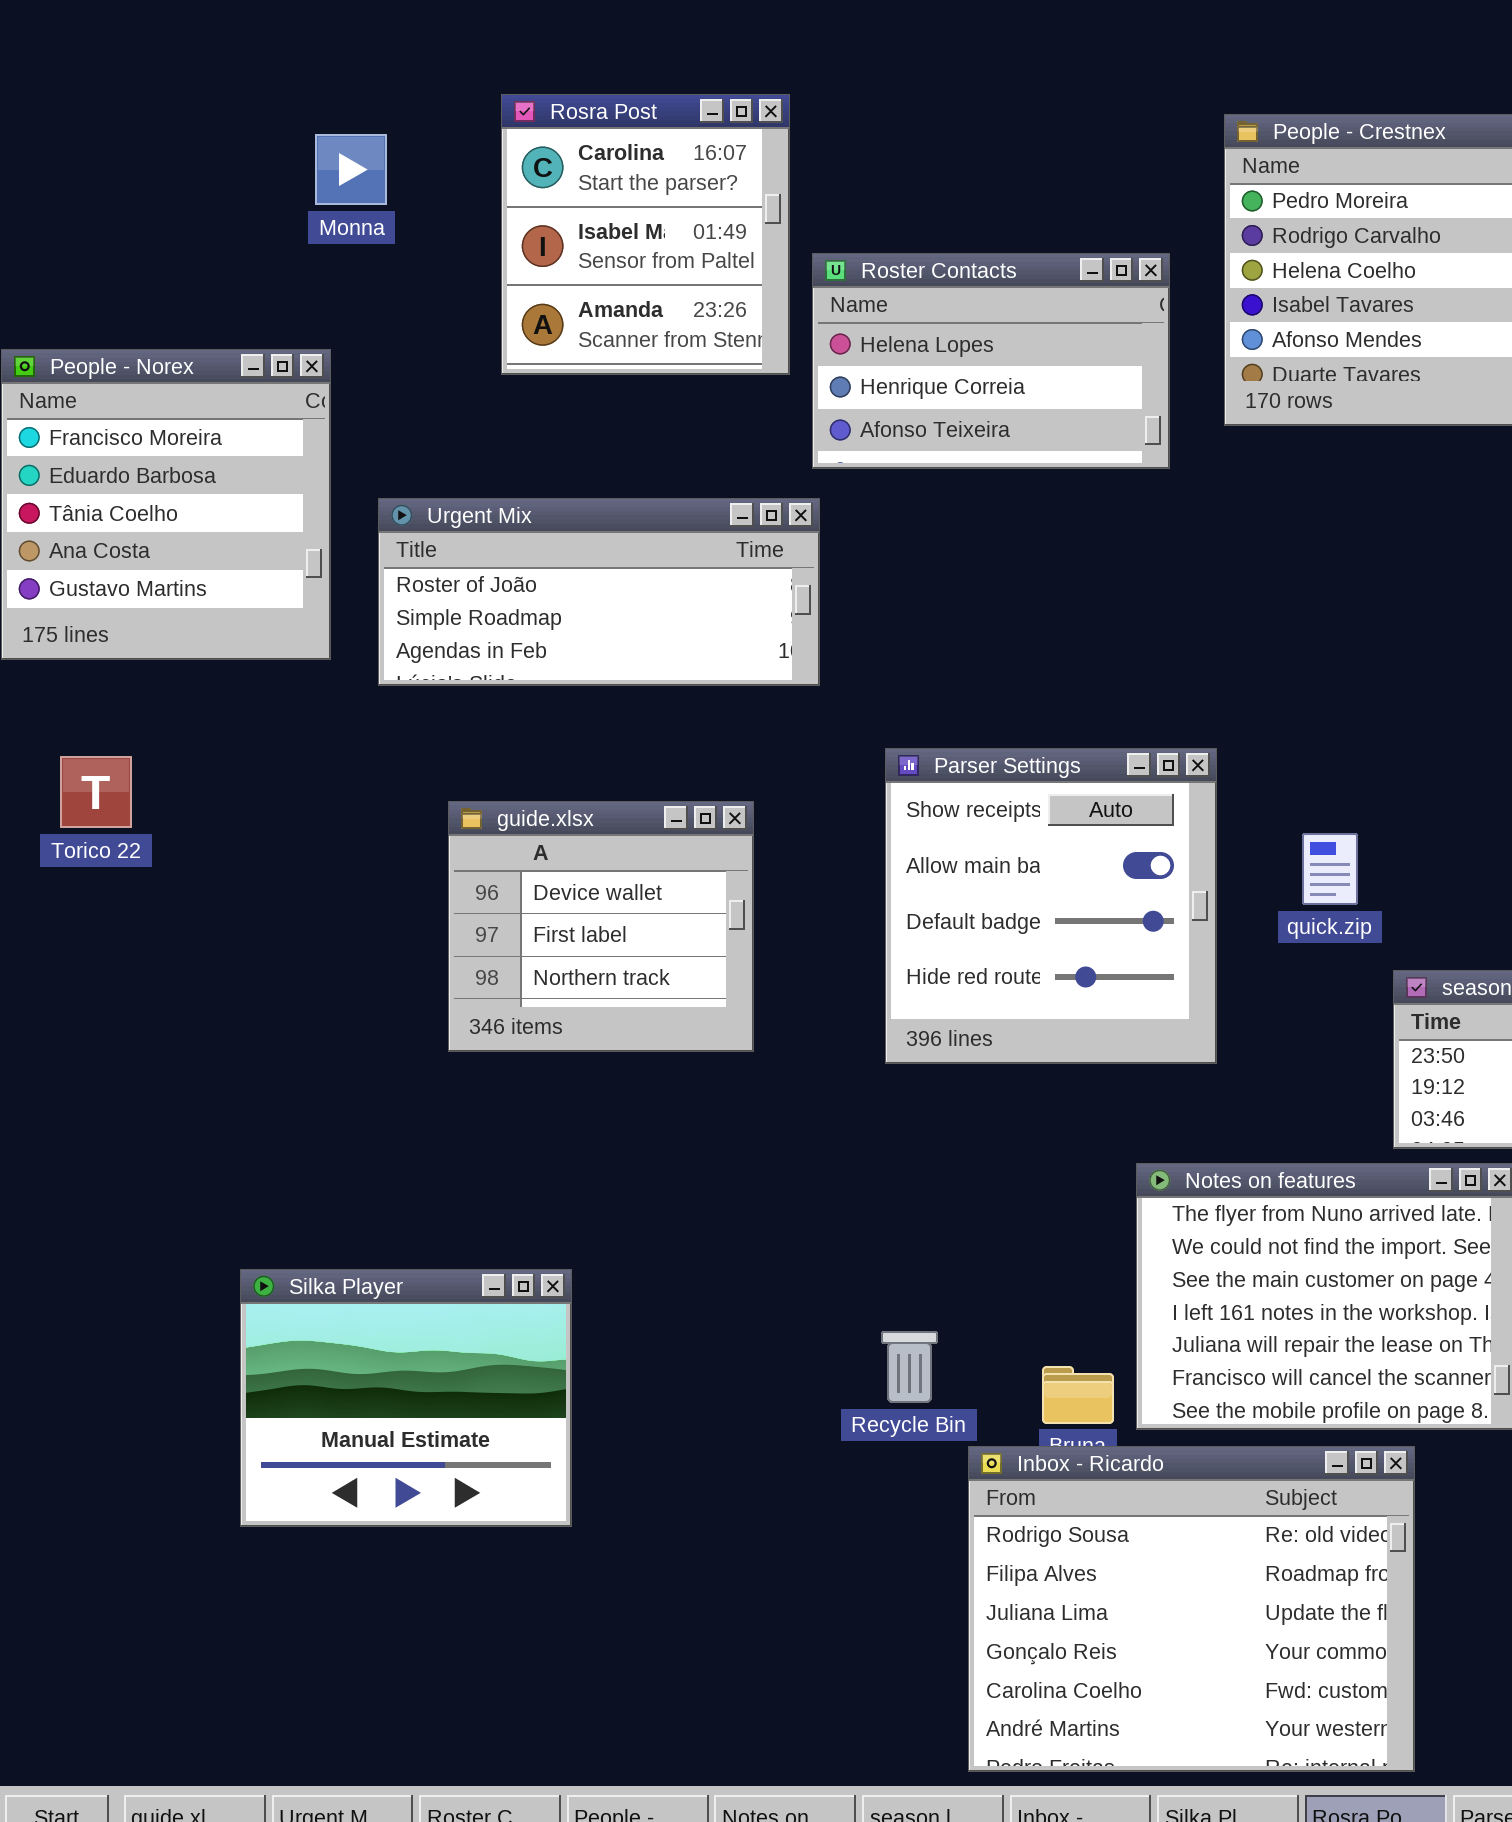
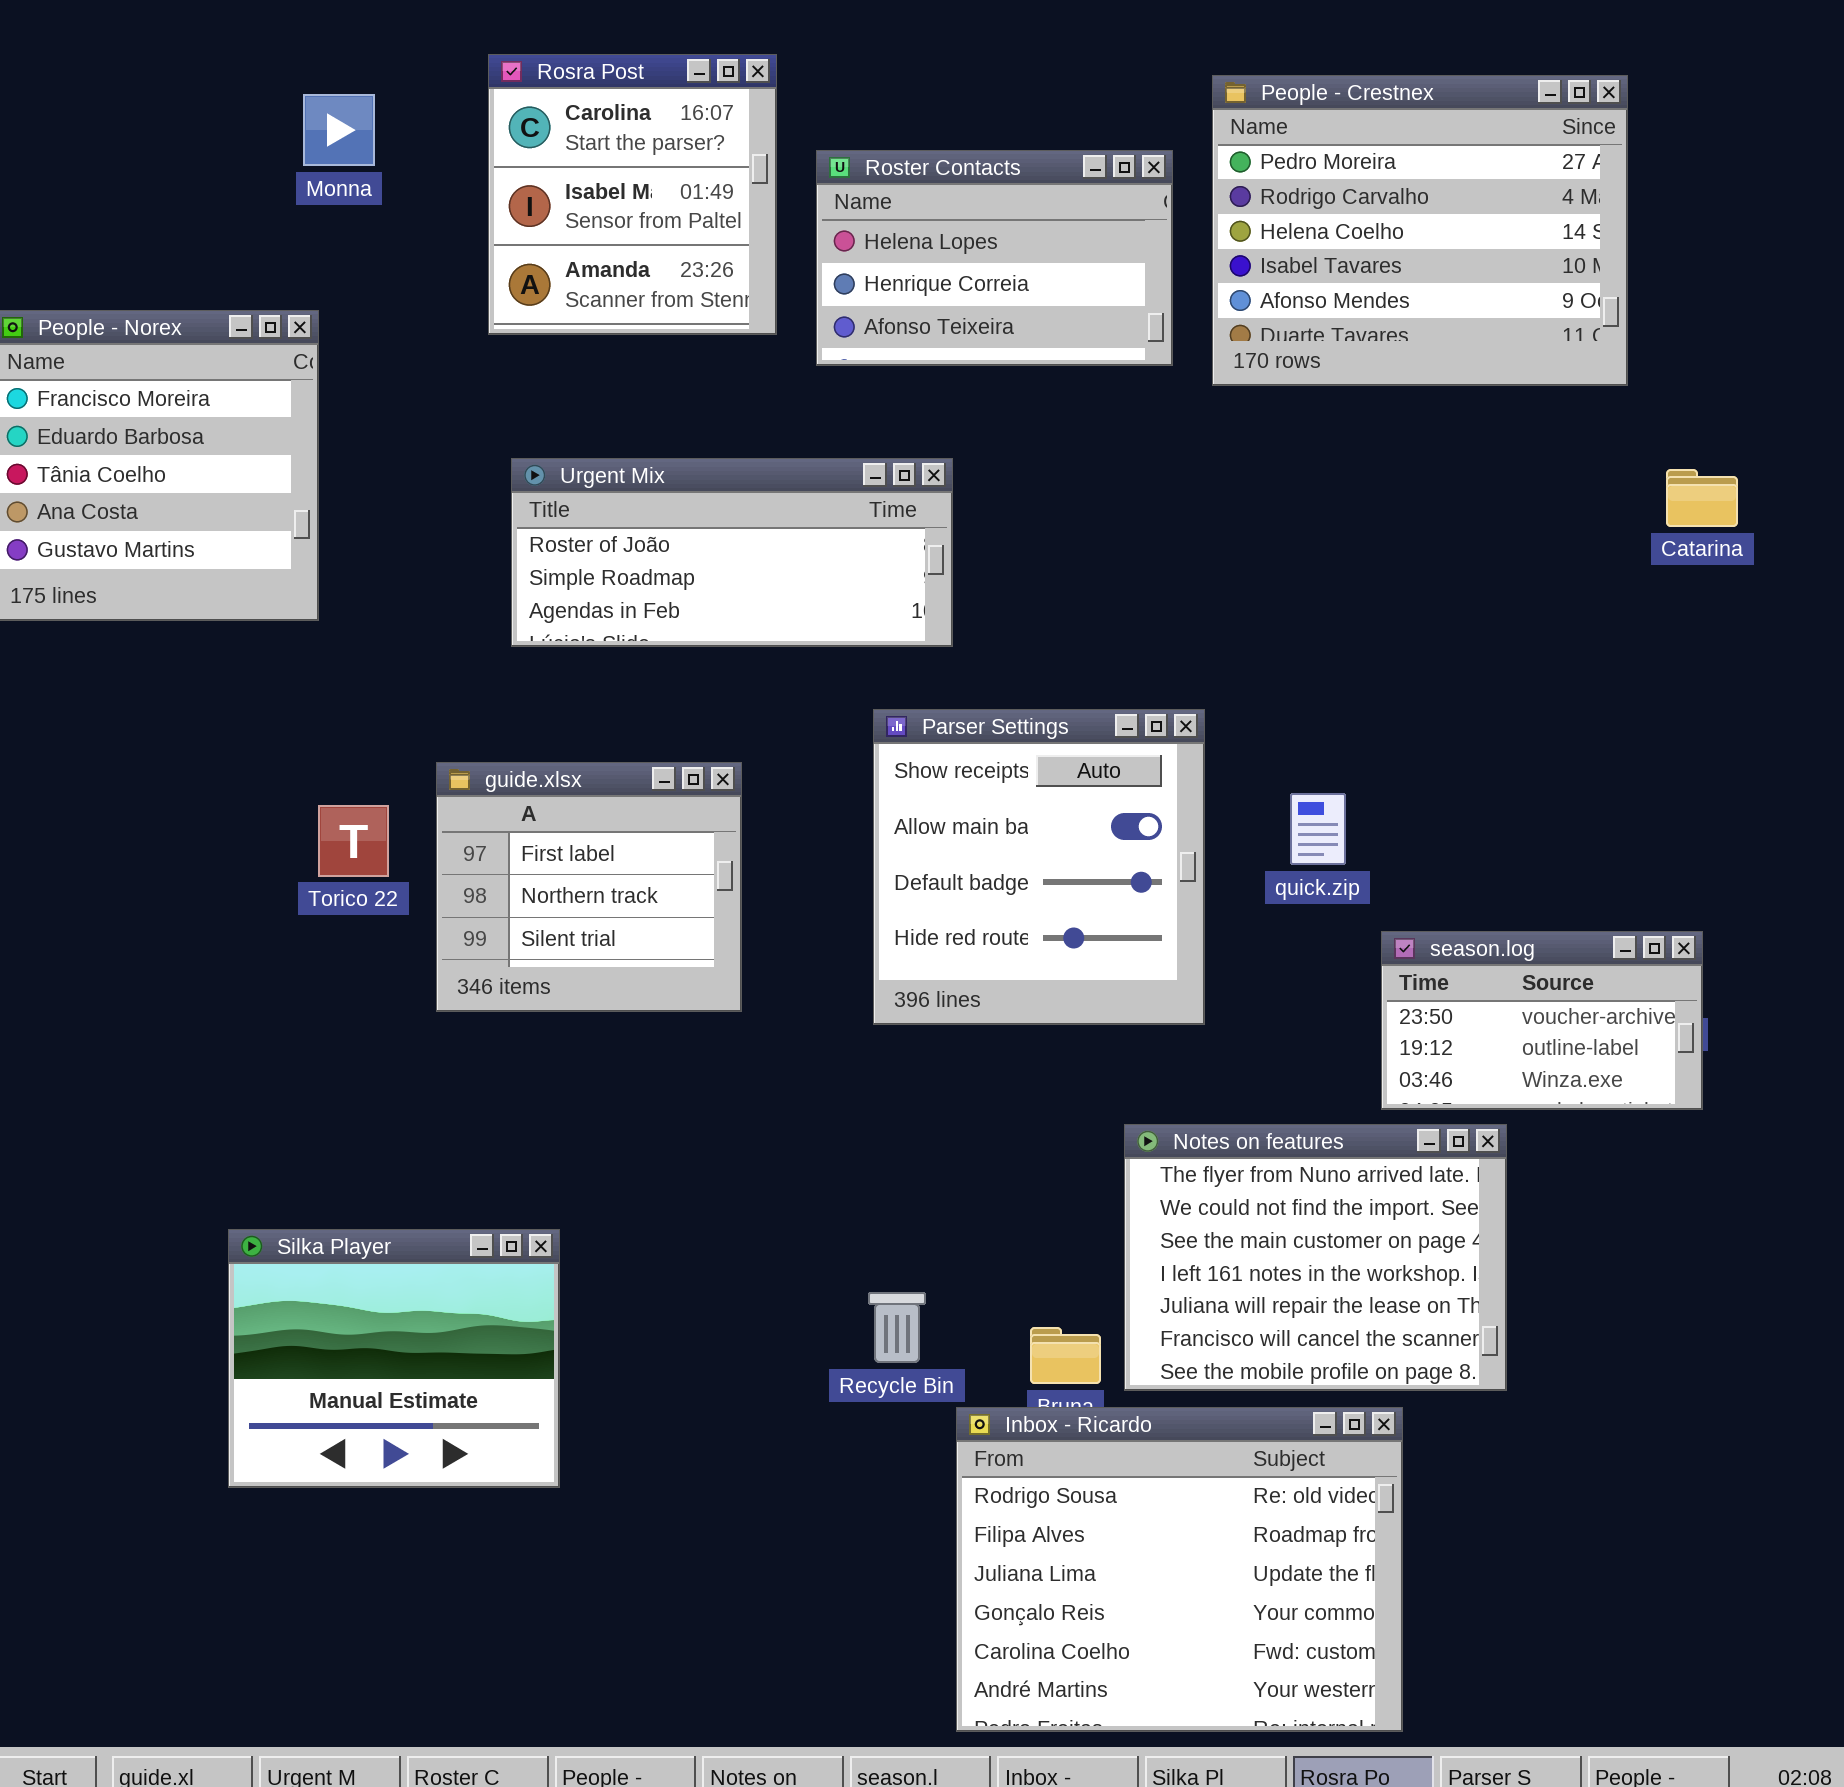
Roster Contacts: [812,253,1170,469] -> [816,150,1173,366], moved
Urgent Mix: [378,498,820,686] -> [511,458,953,647], moved
Torico 22: [60,756,132,828] -> [318,805,389,877], moved
guide.xlsx: [448,801,754,1052] -> [436,762,742,1012], scrolled down 1 row

